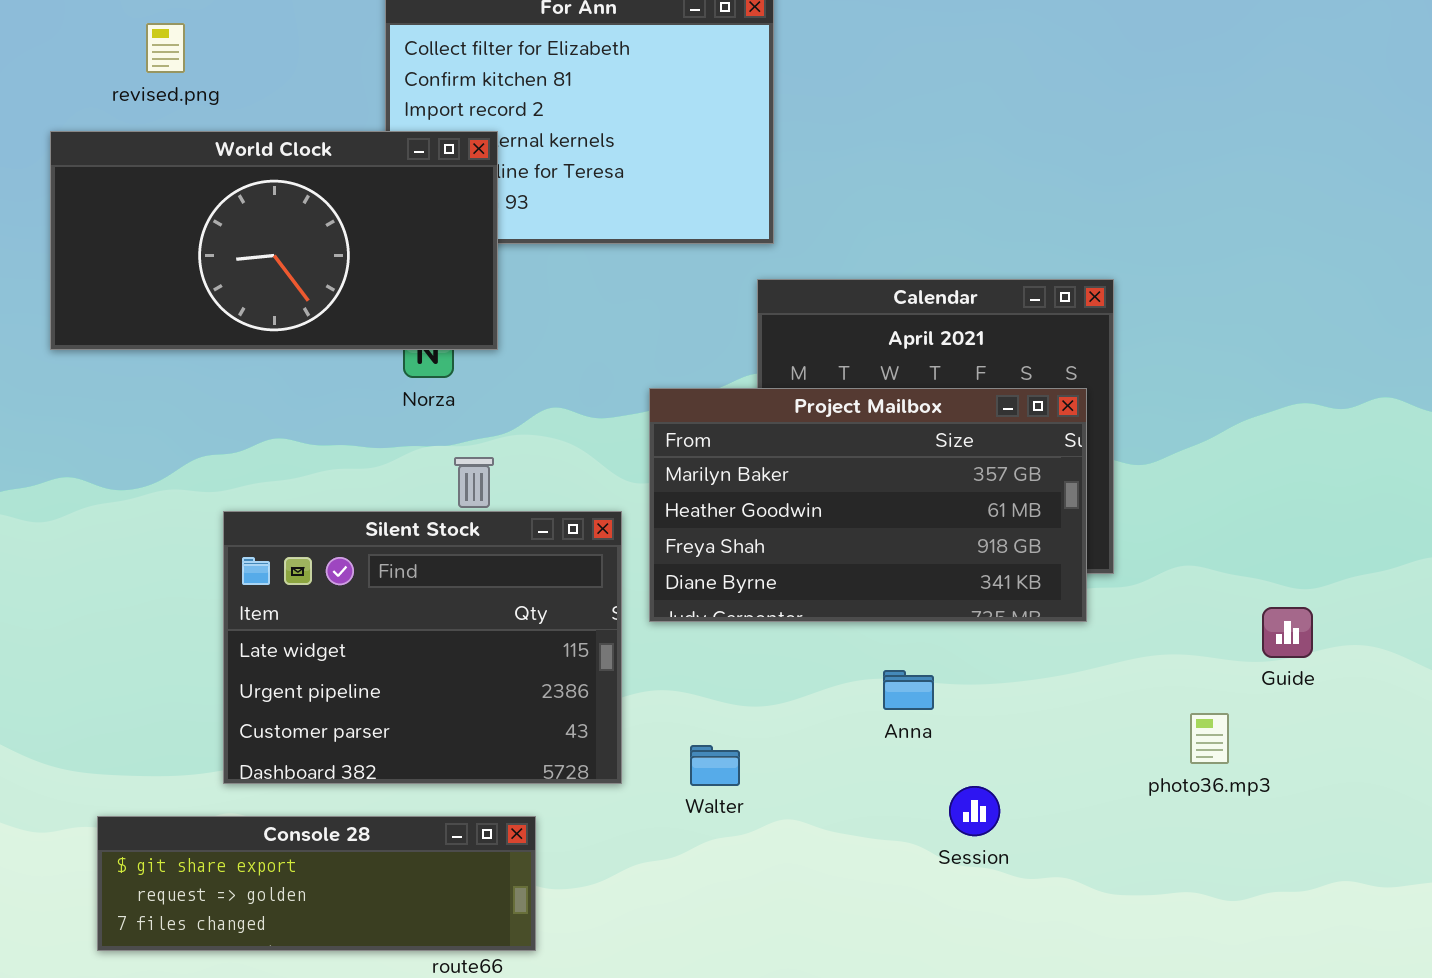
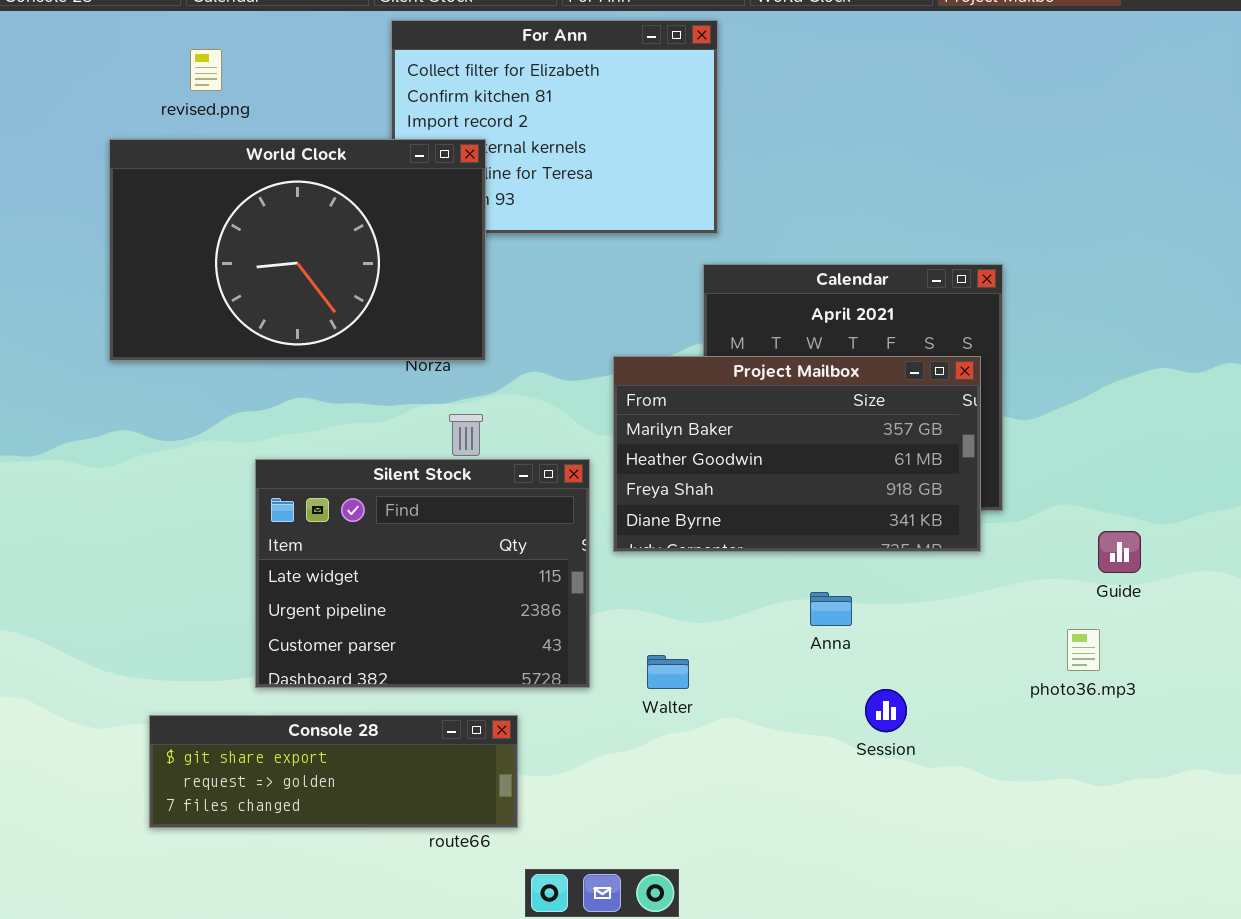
World Clock: [50,131,498,350] -> [109,139,486,361], resized
Guide: [1262,607,1313,658] -> [1098,531,1141,573], moved

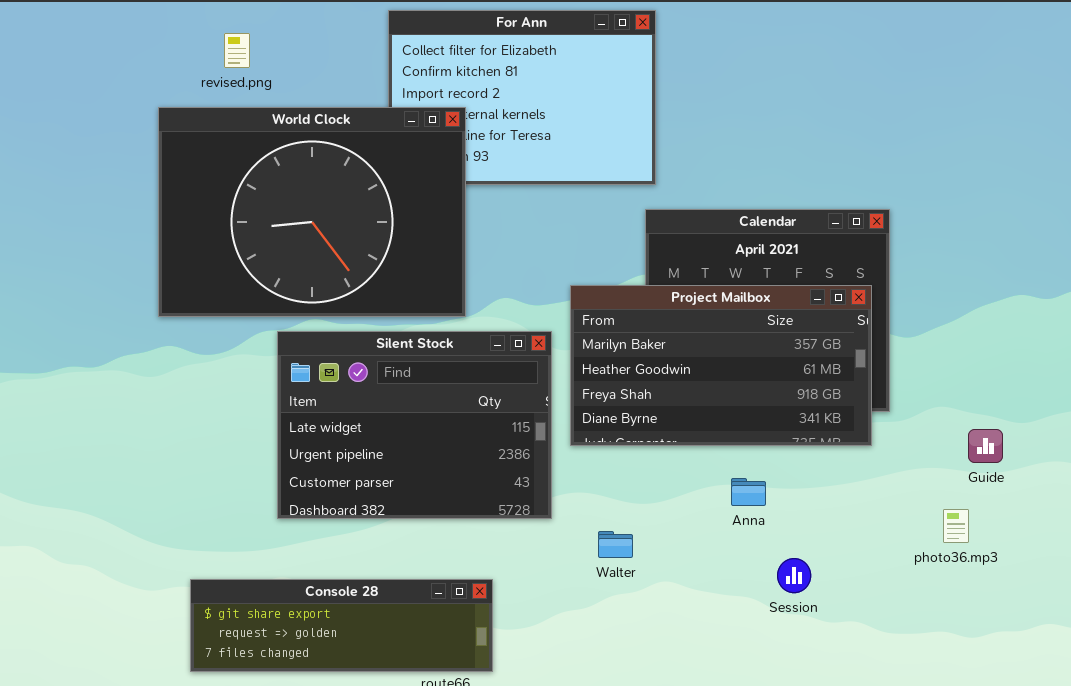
World Clock: [109,139,486,361] -> [158,107,466,317], resized
Silent Stock: [255,459,590,688] -> [277,331,552,519], moved

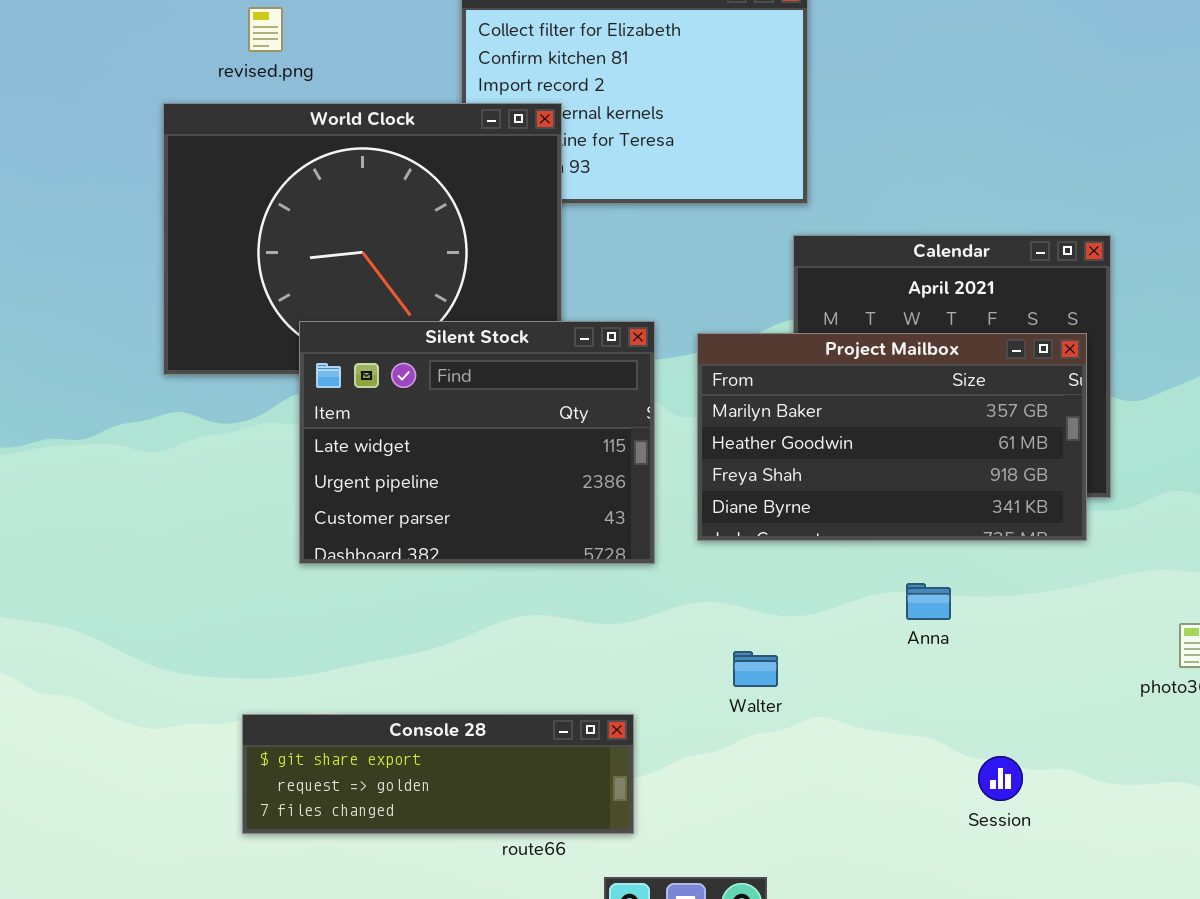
Silent Stock: [277,331,552,519] -> [299,321,655,564], moved
Session: [777,558,811,593] -> [978,756,1023,801], moved
Console 28: [190,579,493,672] -> [242,714,634,834], moved

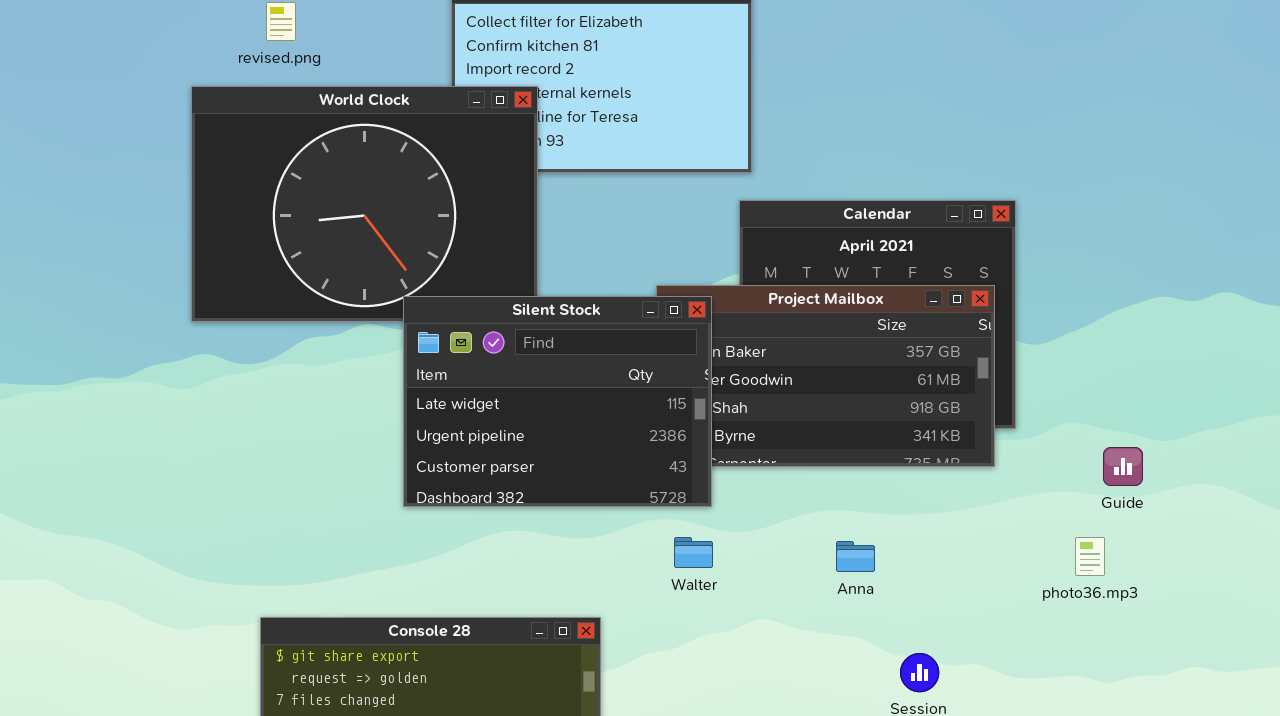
Silent Stock: [299,321,655,564] -> [403,296,712,507], moved
Anna: [906,583,951,620] -> [836,541,875,572], moved
Walter: [733,651,778,687] -> [674,537,713,568], moved

